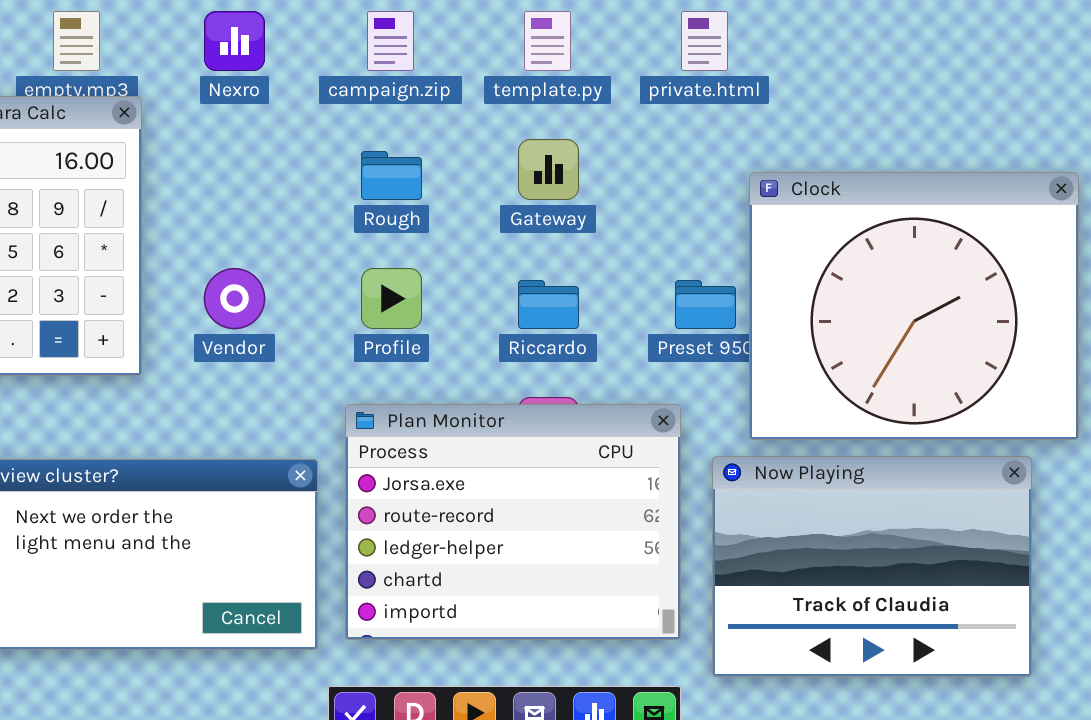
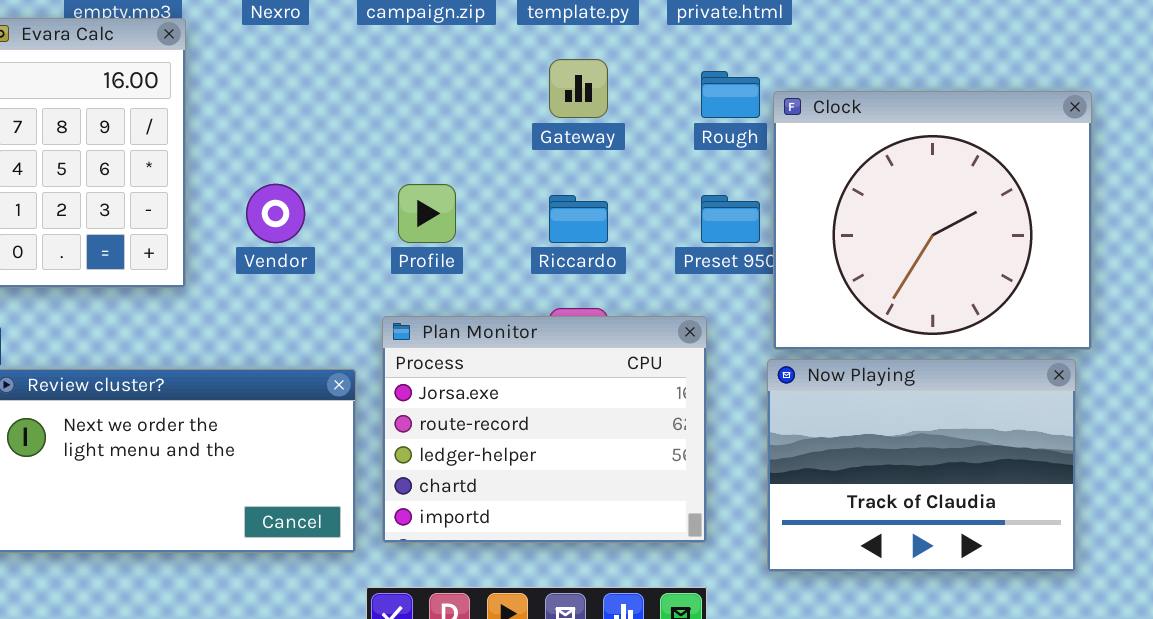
Rough: [361,151,422,200] -> [701,71,760,118], moved
Now Playing: [712,456,1032,677] -> [767,359,1076,572], moved

